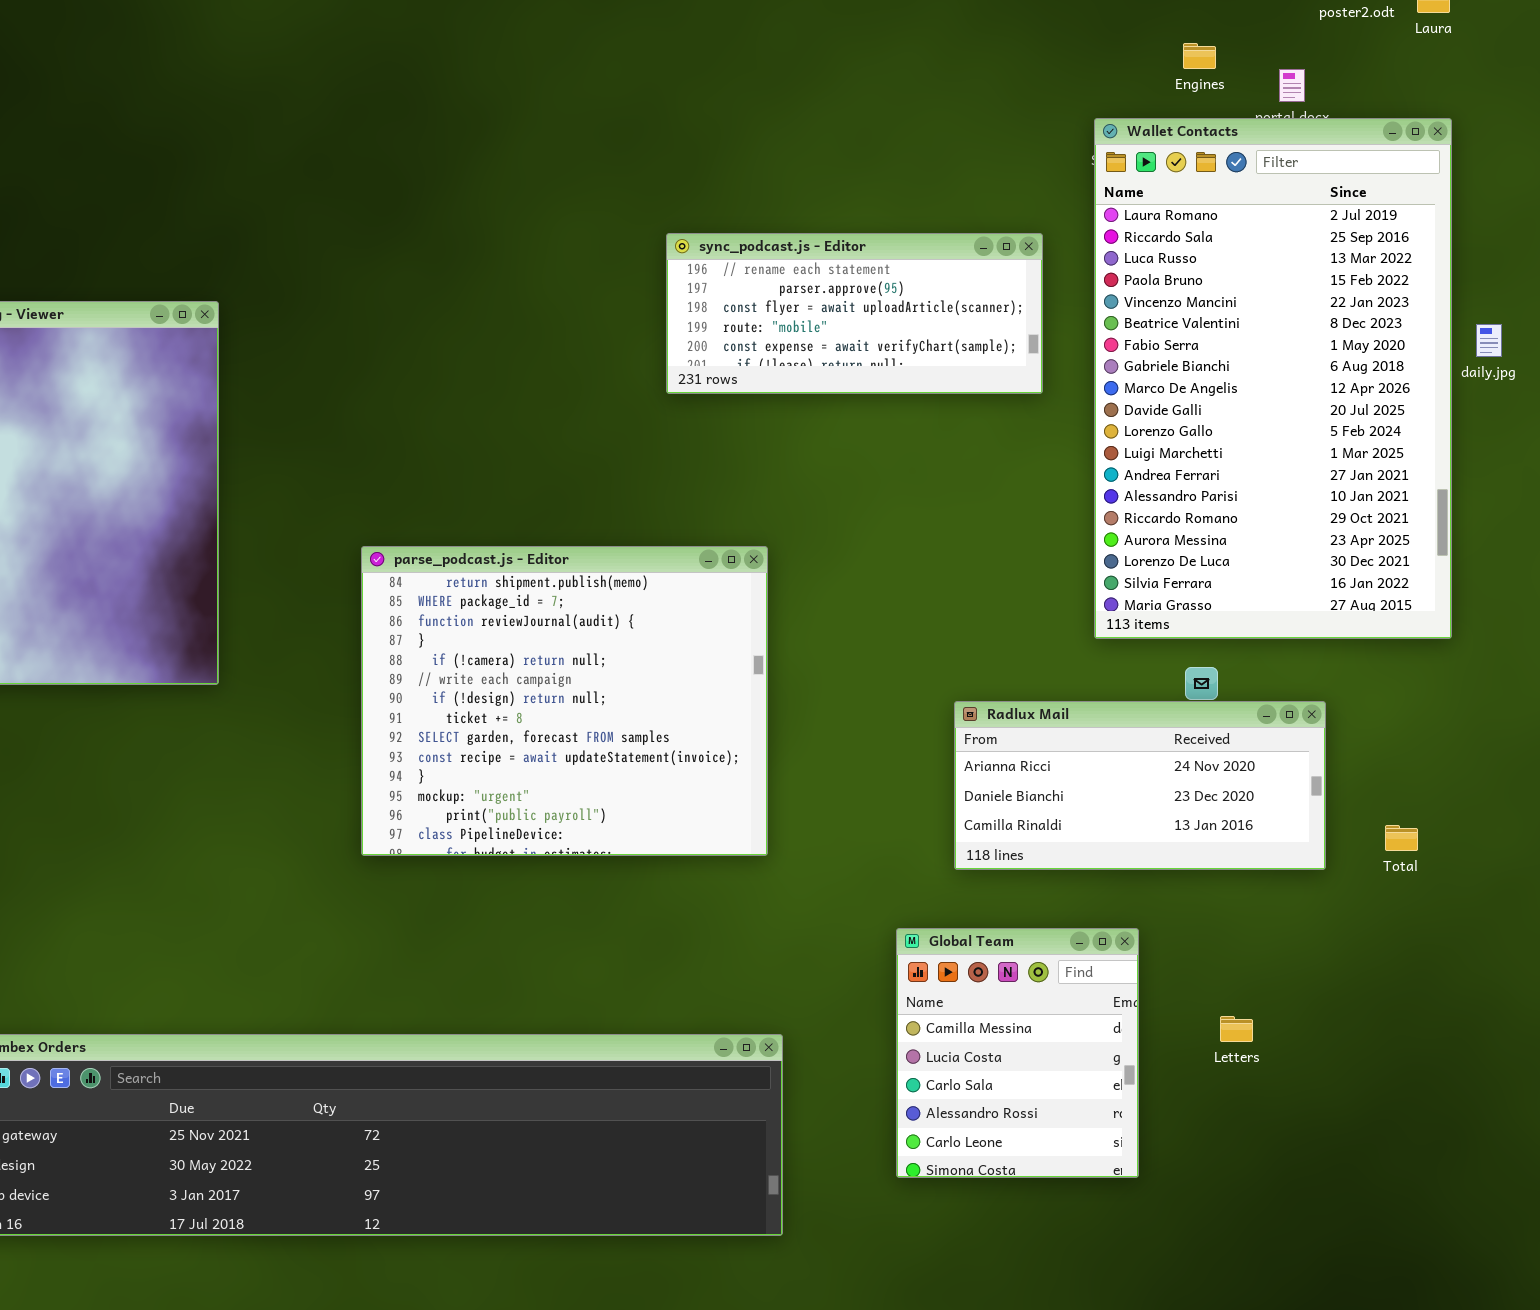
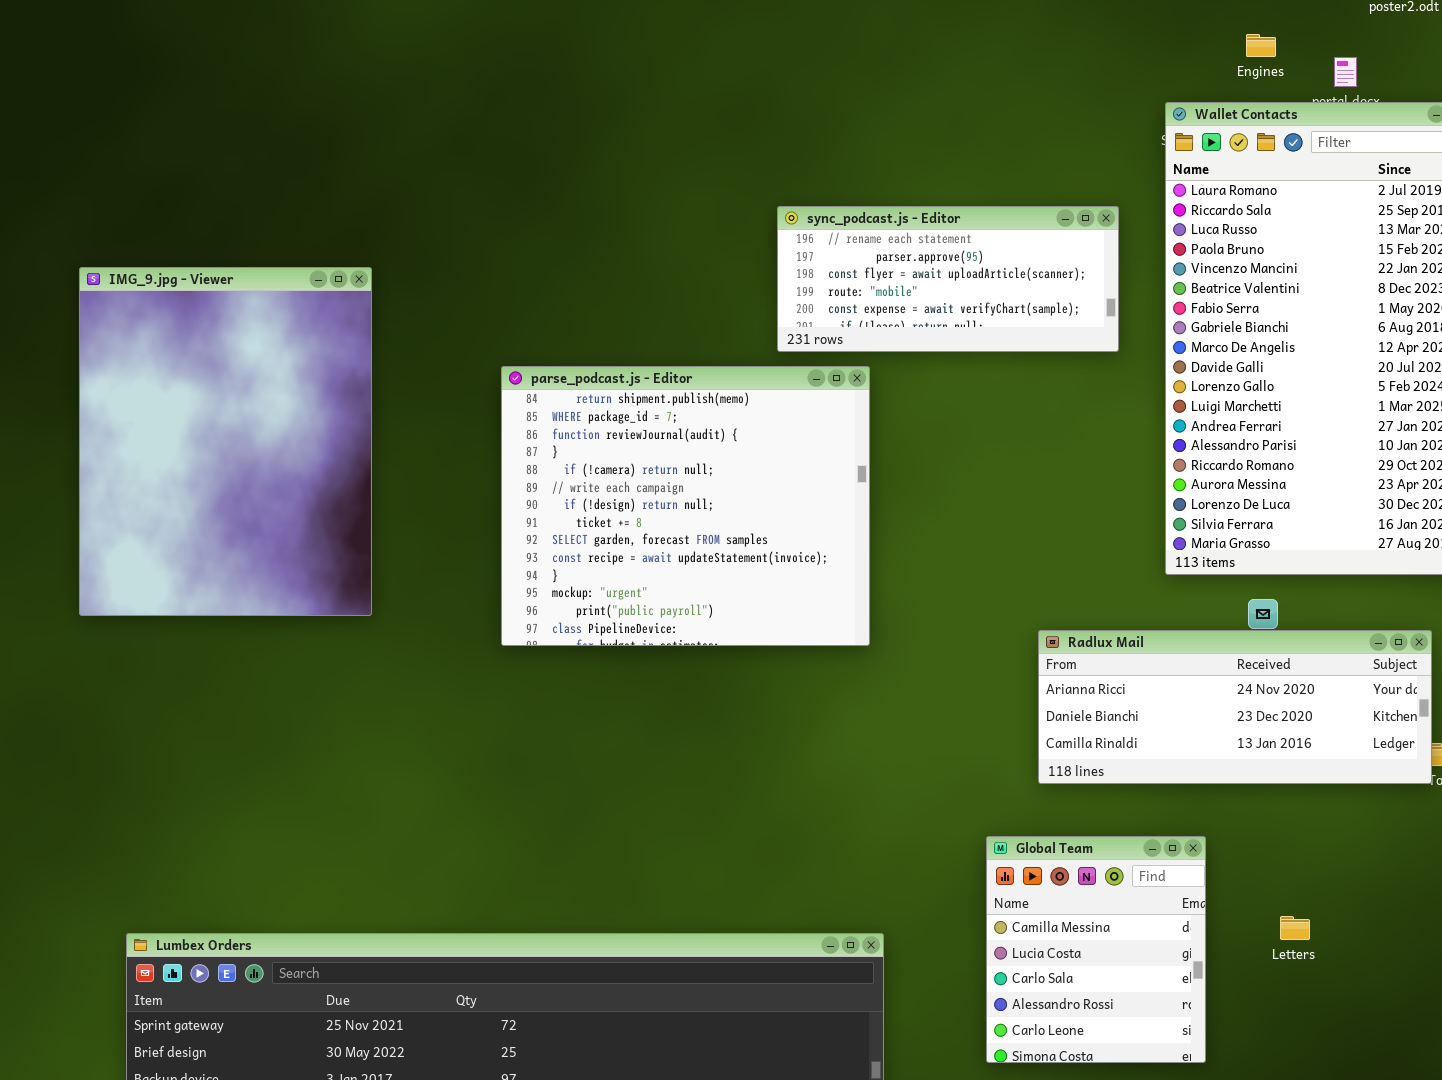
parse_podcast.js - Editor: [361,546,768,856] -> [501,366,870,646], moved
Radlux Mail: [954,701,1326,870] -> [1038,630,1432,784], resized

